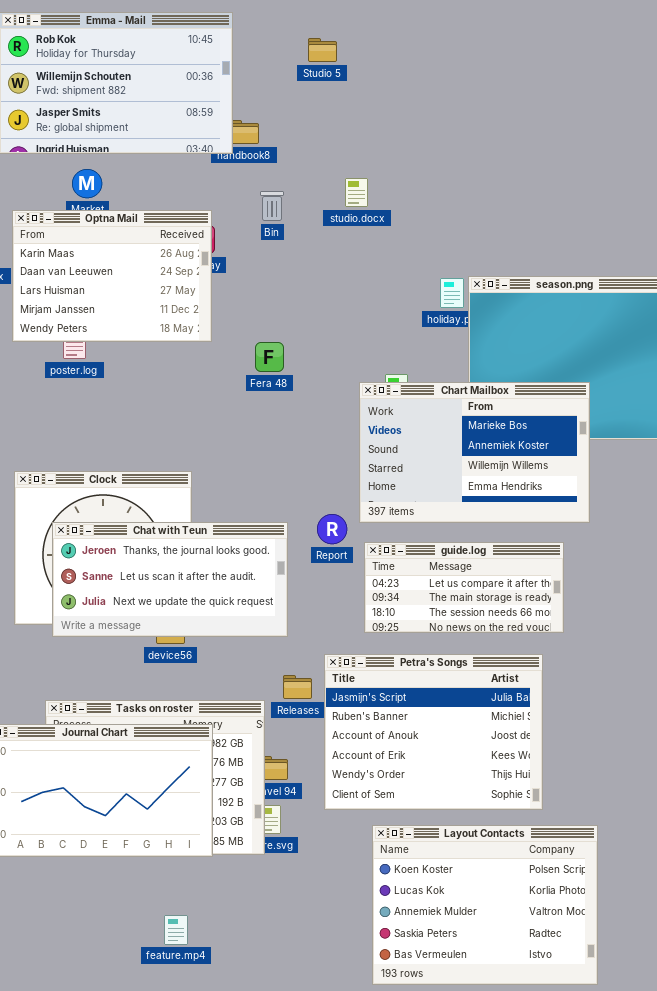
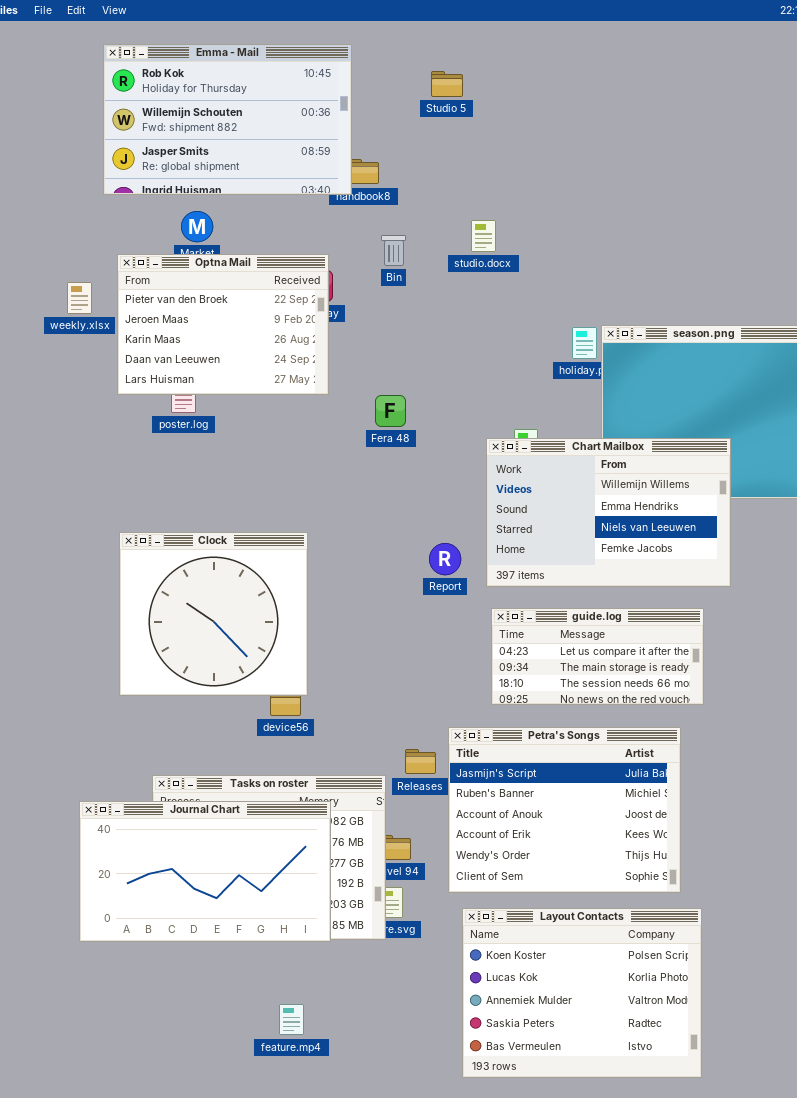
Optna Mail: [12,210,212,342] -> [117,254,329,395], scrolled up 2 rows
Chart Mailbox: [359,382,590,523] -> [486,438,731,587], scrolled down 2 rows
Report: [317,514,347,544] -> [429,543,461,575], moved
Chat with Teun: [52,522,288,637] -> none, closed
Layout Contacts: [372,825,598,985] -> [462,908,702,1078], moved

